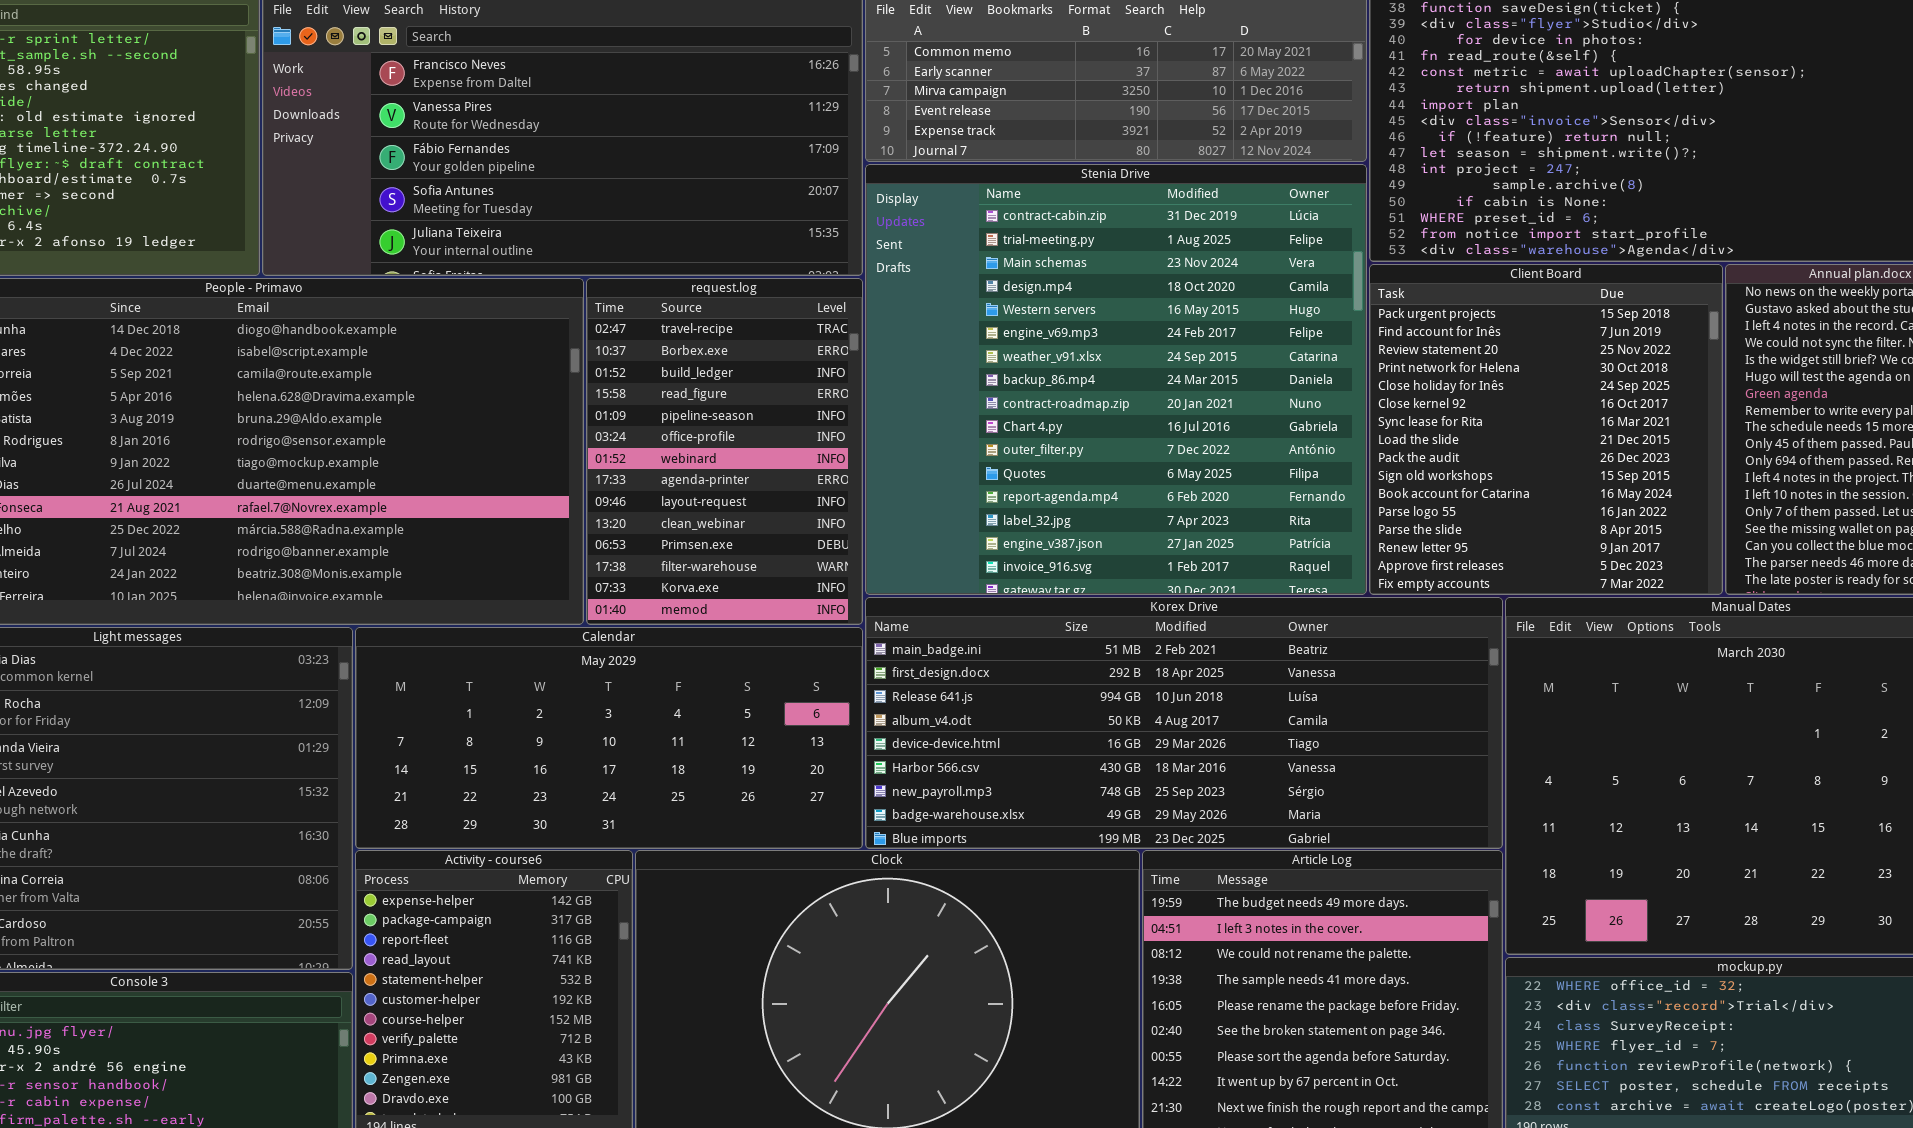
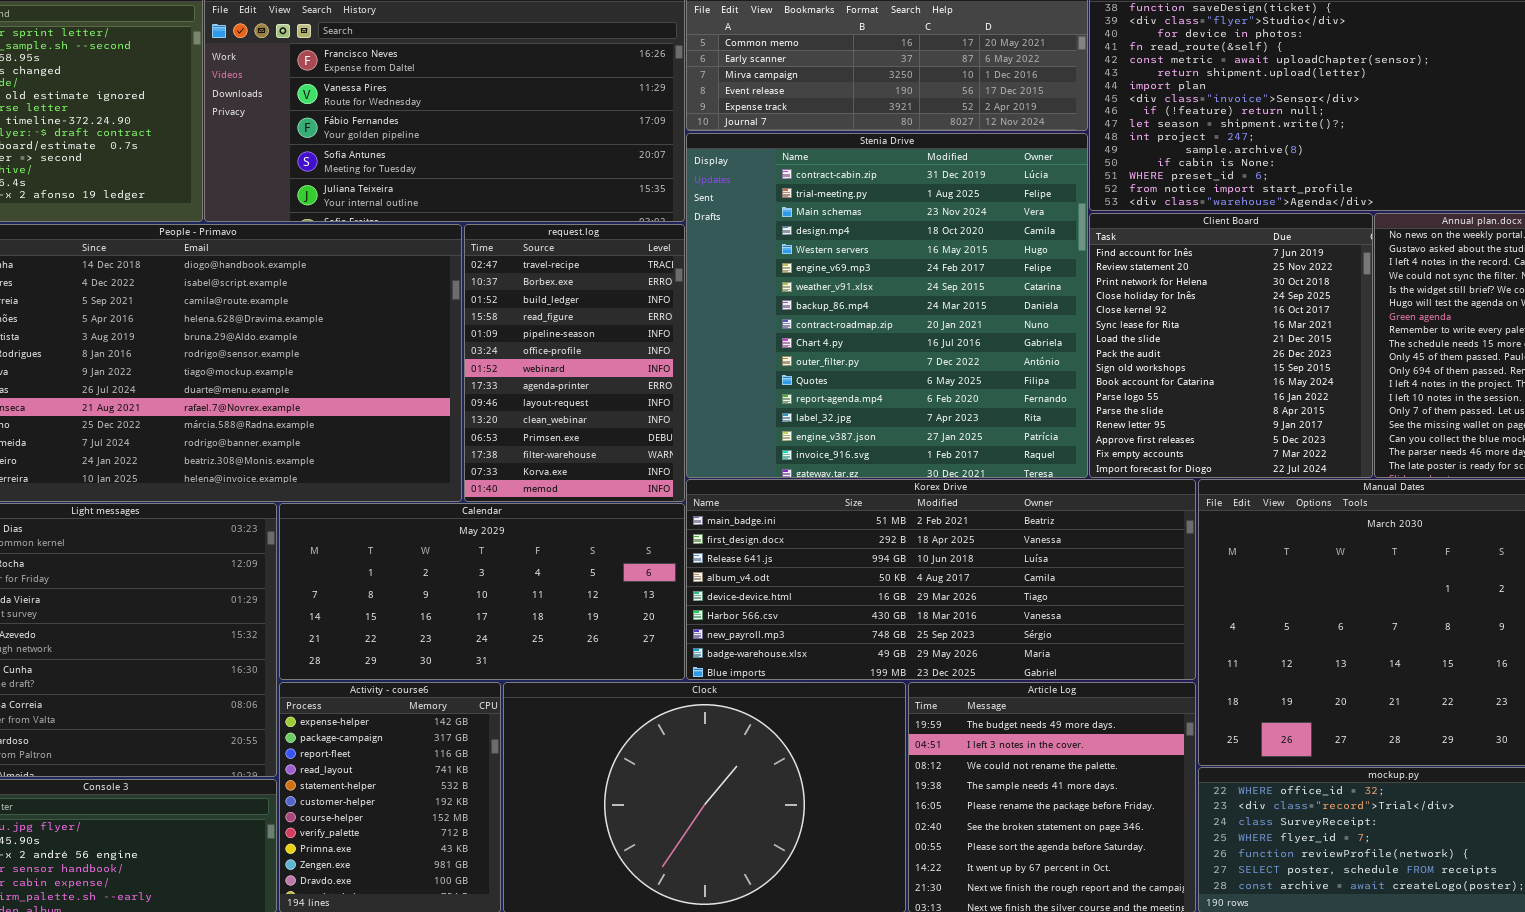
Client Board: [1369,264,1723,595] -> [1089,213,1373,478], scrolled down 1 row

